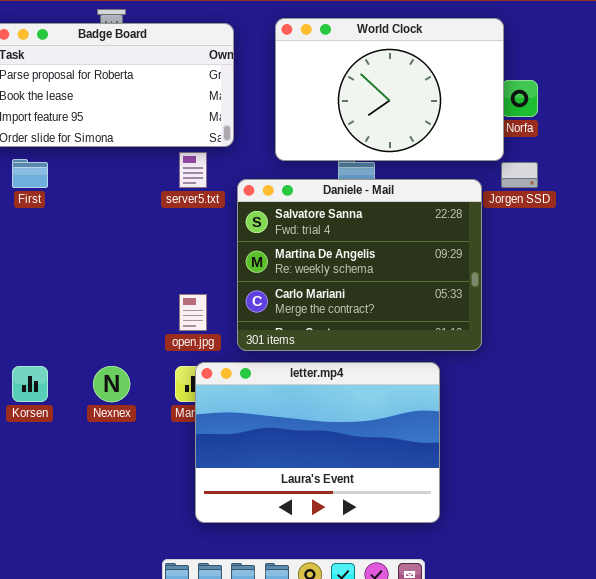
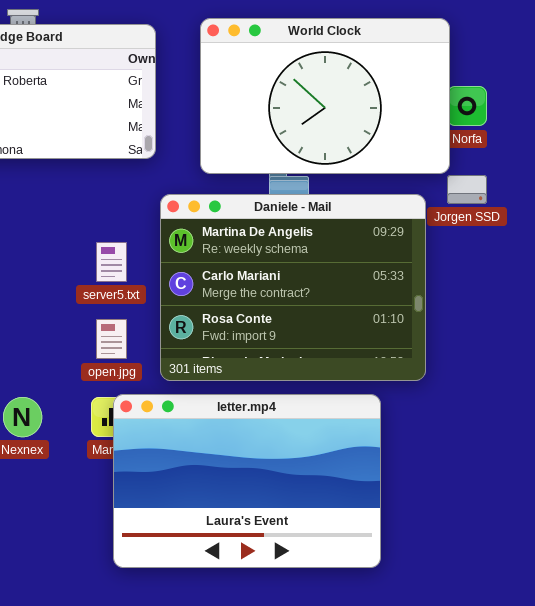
server5.txt: [179,152,207,188] -> [96,242,127,282], moved
Daniele - Mail: [237,179,482,351] -> [160,194,426,381], scrolled down 1 row

